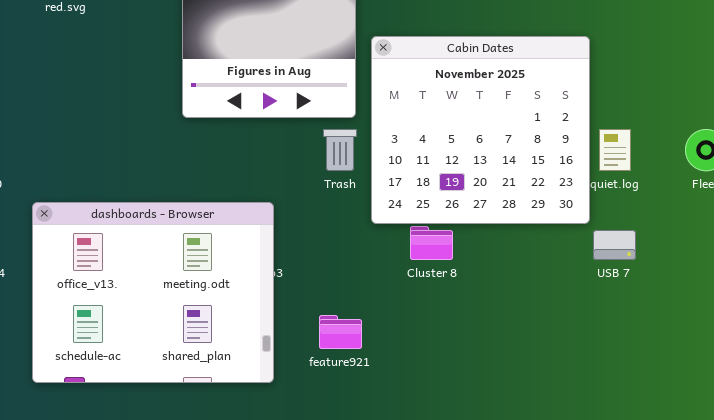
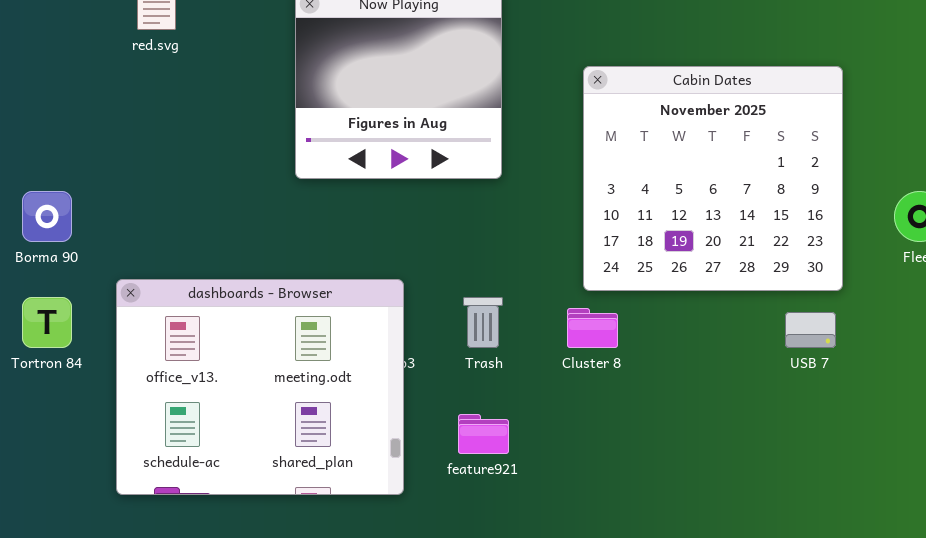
Cabin Dates: [371,36,590,224] -> [583,66,843,291], moved
Trash: [323,129,357,171] -> [463,297,503,348], moved

